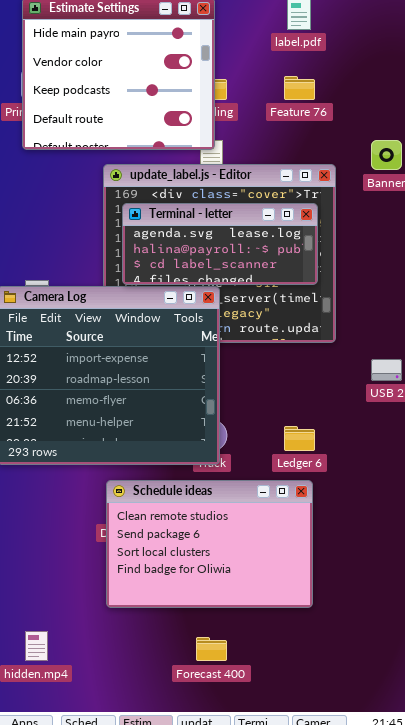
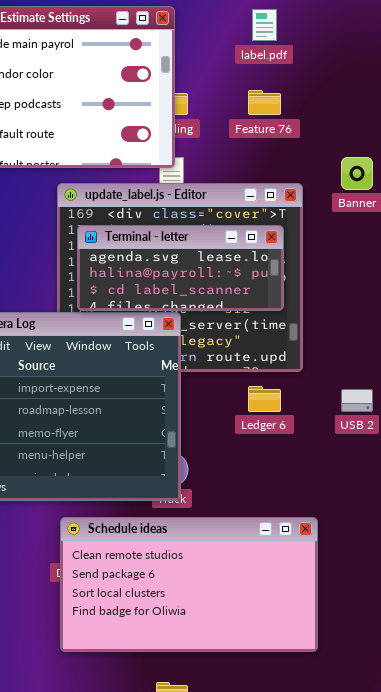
Ledger 6: [284,426,315,451] -> [248,386,281,412], moved
Schedule ideas: [106,480,313,608] -> [60,517,318,652], resized

